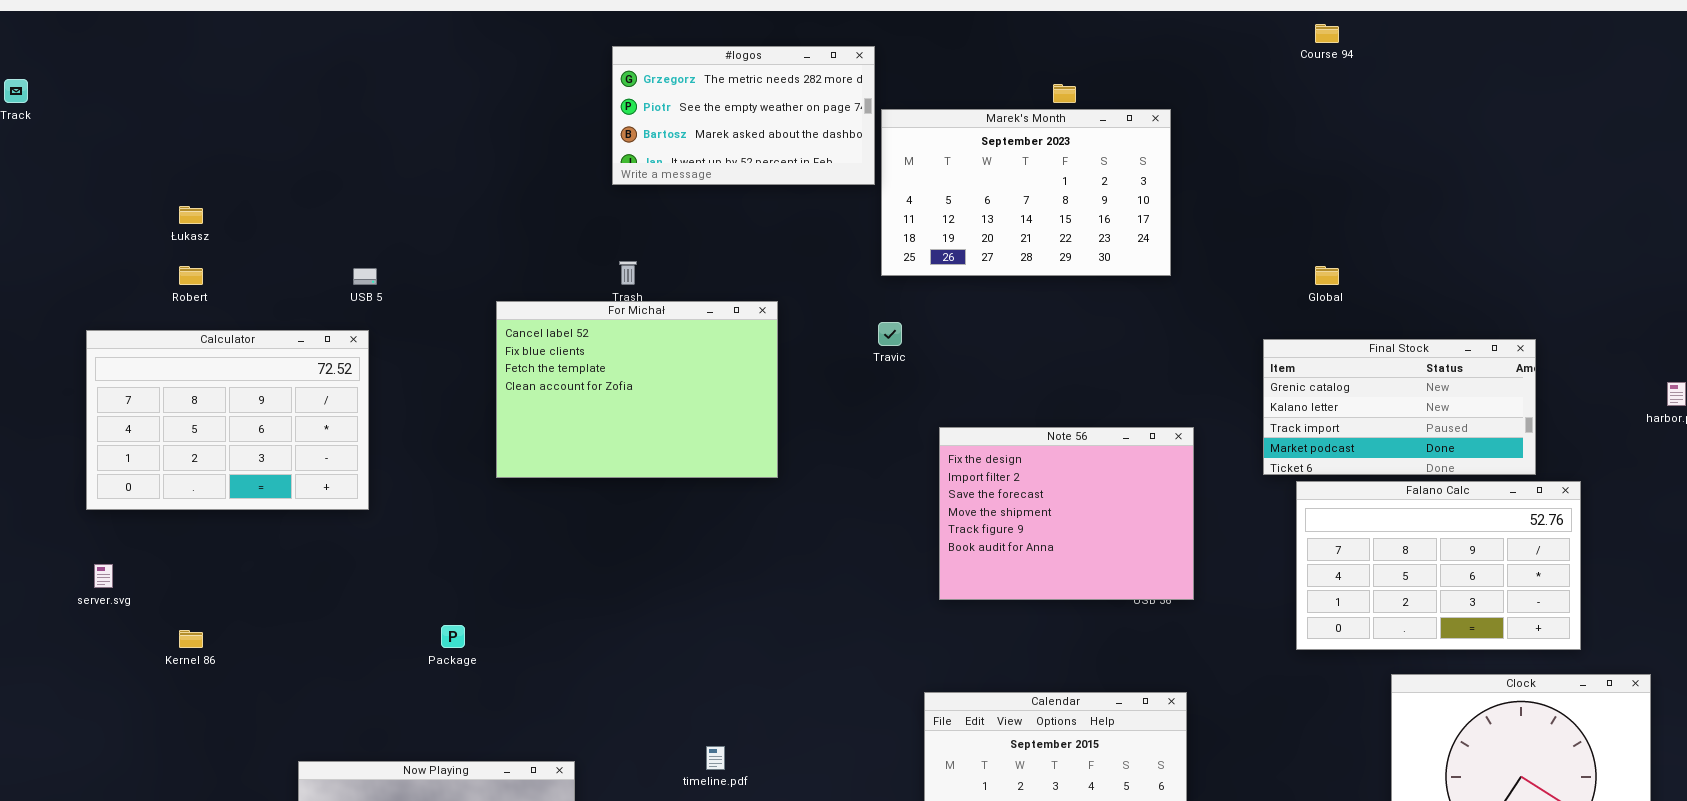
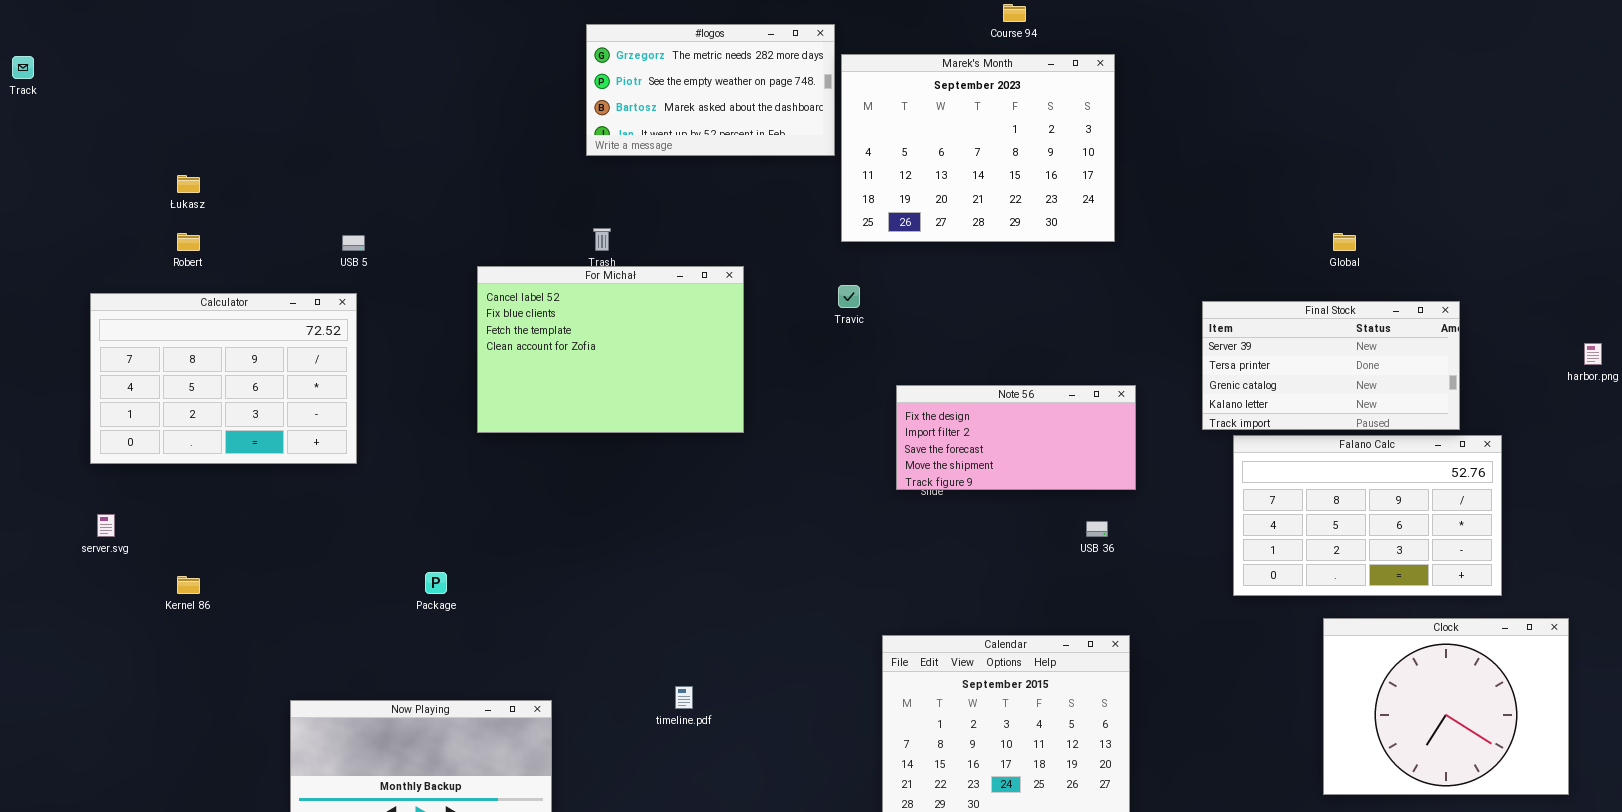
Course 94: [1315,24,1339,43] -> [1003,4,1026,22], moved
Marek's Month: [881,109,1171,276] -> [841,54,1115,242], resized
Global: [1315,266,1339,285] -> [1333,233,1356,251], moved
Final Stock: [1263,339,1536,475] -> [1202,301,1460,430], scrolled up 2 rows
Note 56: [939,427,1194,600] -> [896,385,1136,490], resized

